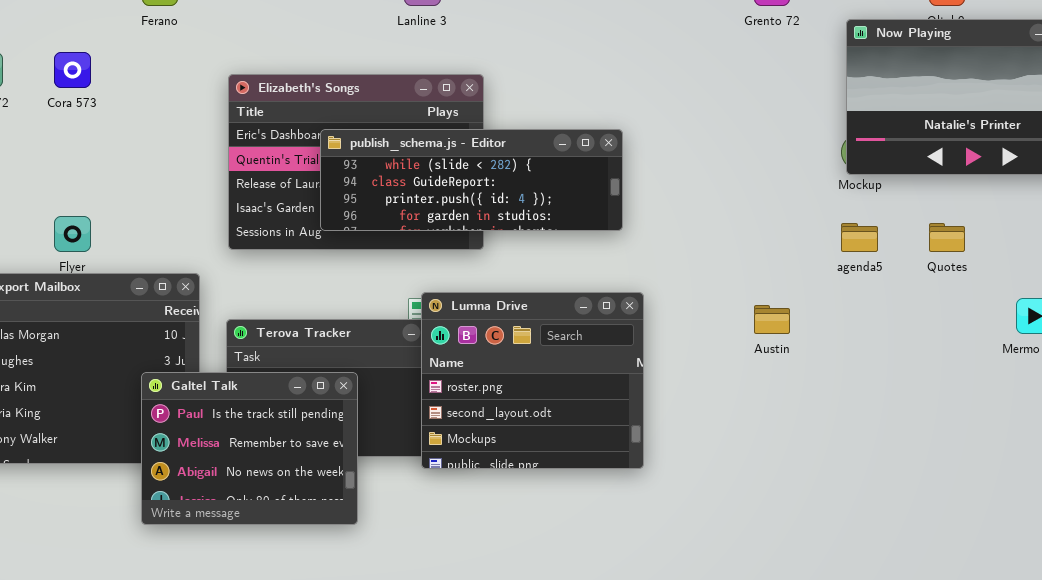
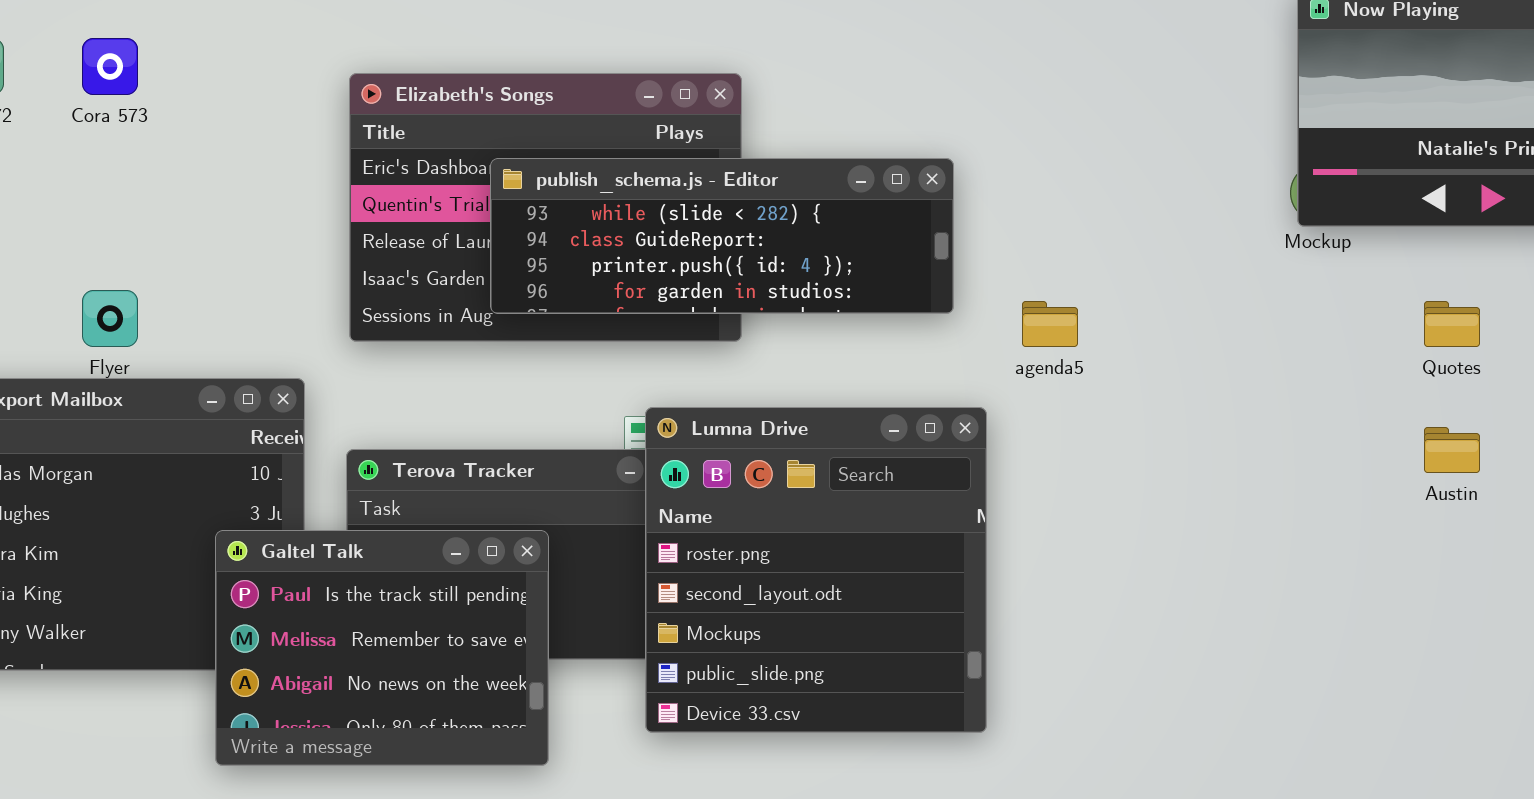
agenda5: [841,223,878,252] -> [1022,301,1078,347], moved
Lumna Drive: [421,292,644,469] -> [645,407,987,733], resized
Austin: [754,305,790,334] -> [1424,427,1480,473], moved

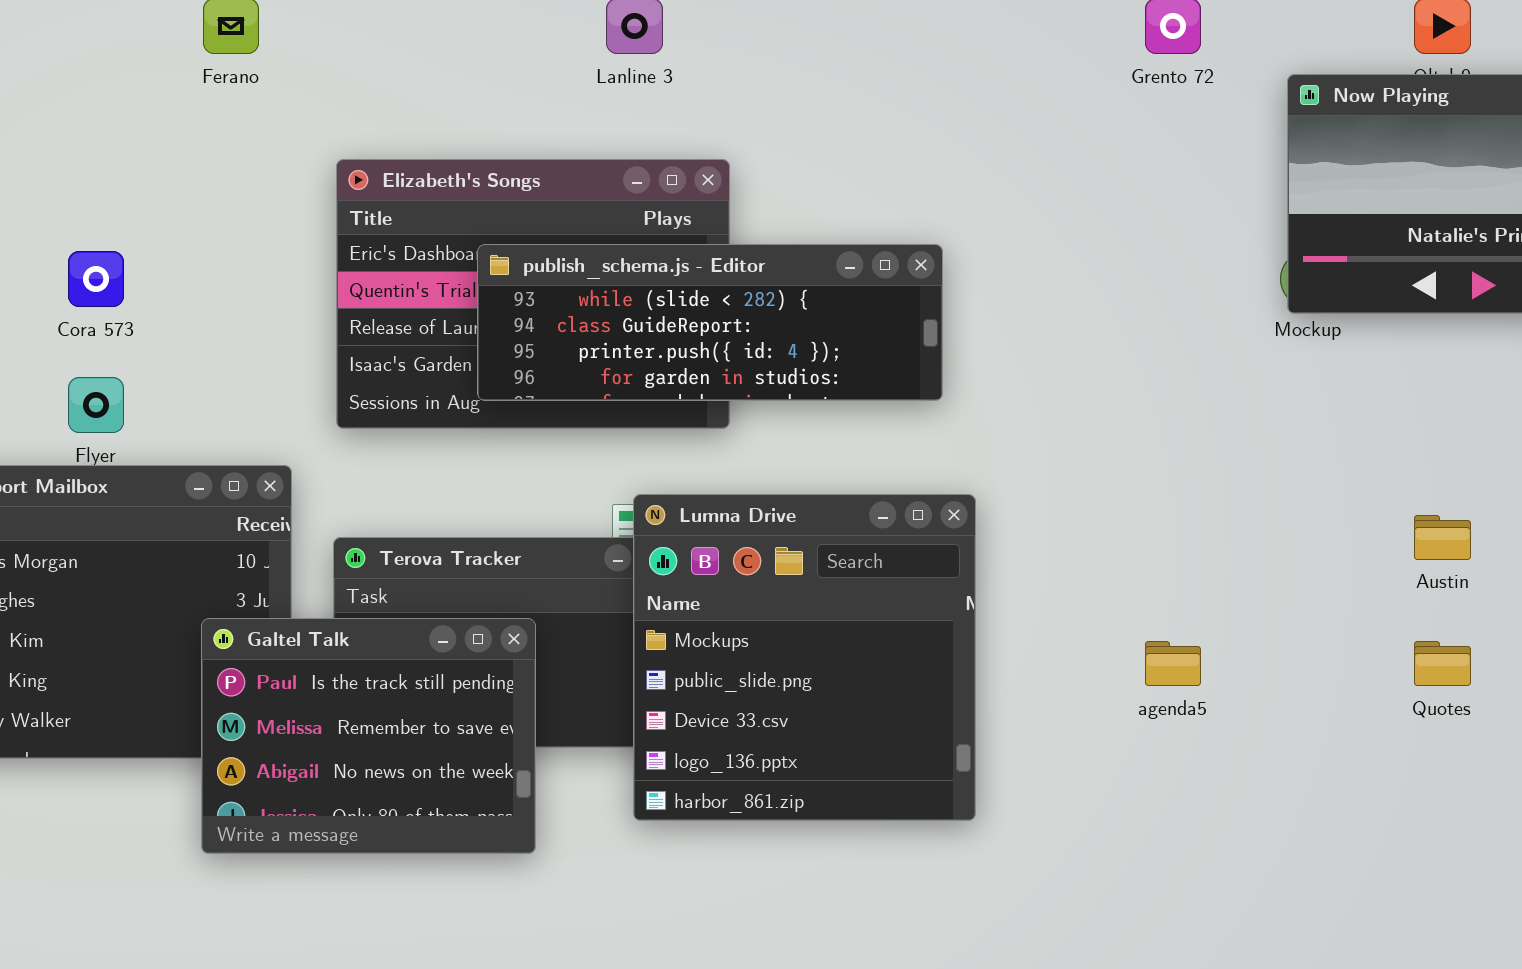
Cora 573: [82,38,138,95] -> [68,251,124,307], moved
agenda5: [1022,301,1078,347] -> [1145,641,1201,686], moved
Quotes: [1424,301,1480,347] -> [1414,641,1471,686], moved
Lumna Drive: [645,407,987,733] -> [633,494,976,821], scrolled down 2 rows

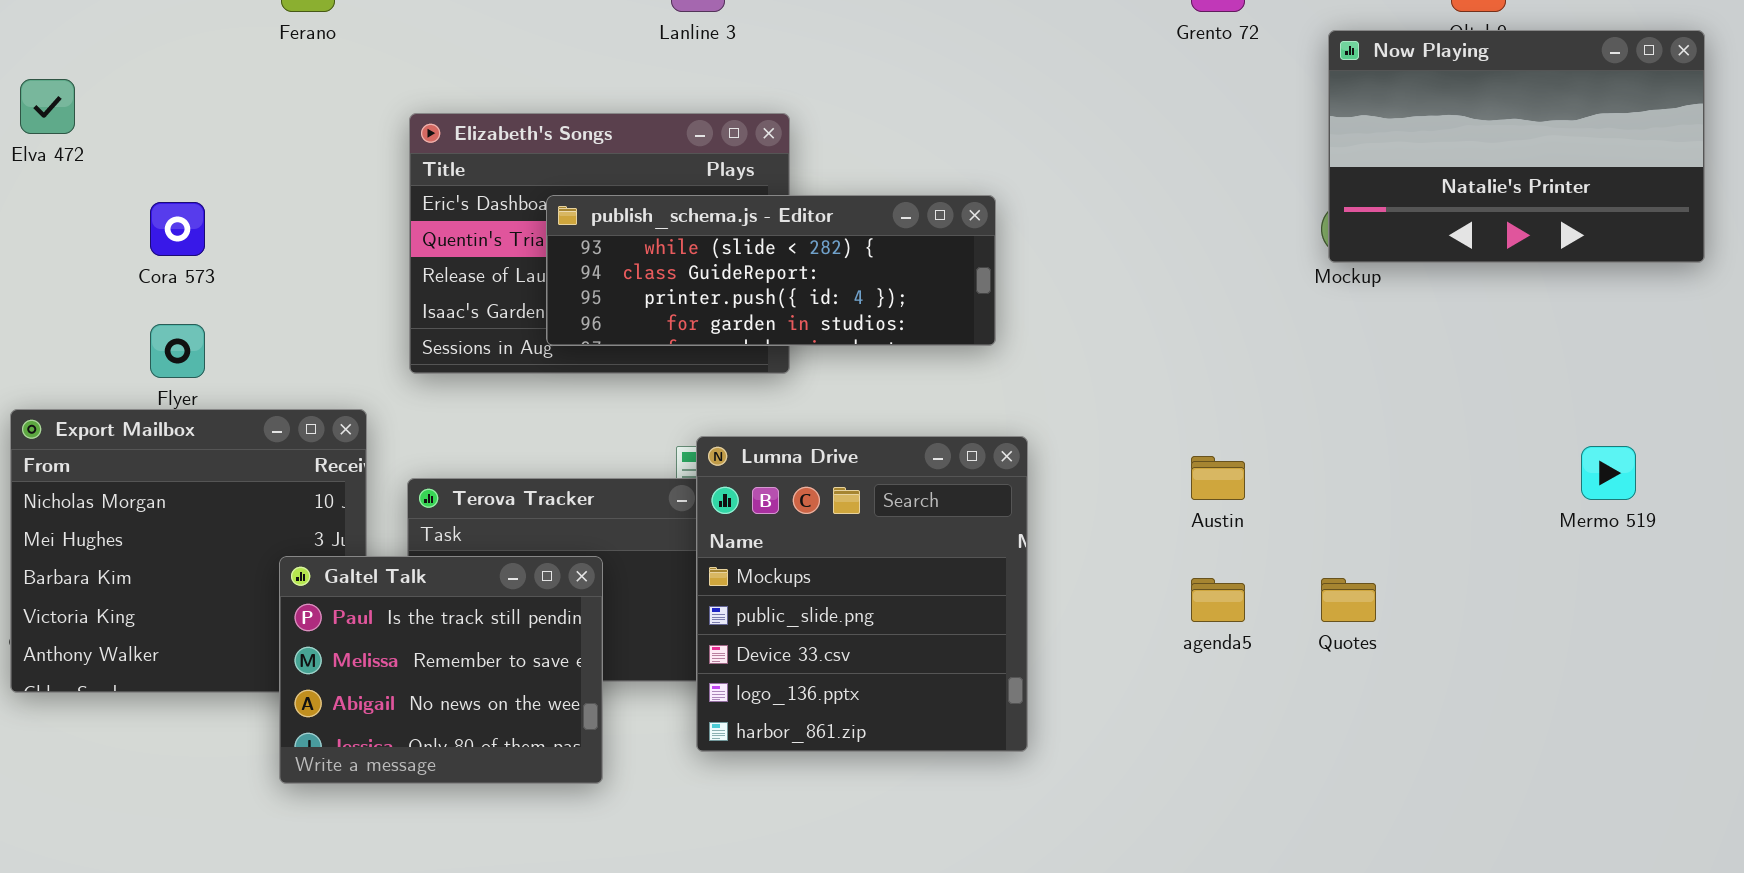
Austin: [1414,515,1471,560] -> [1191,456,1245,500], moved
Quotes: [1414,641,1471,686] -> [1321,578,1376,622], moved

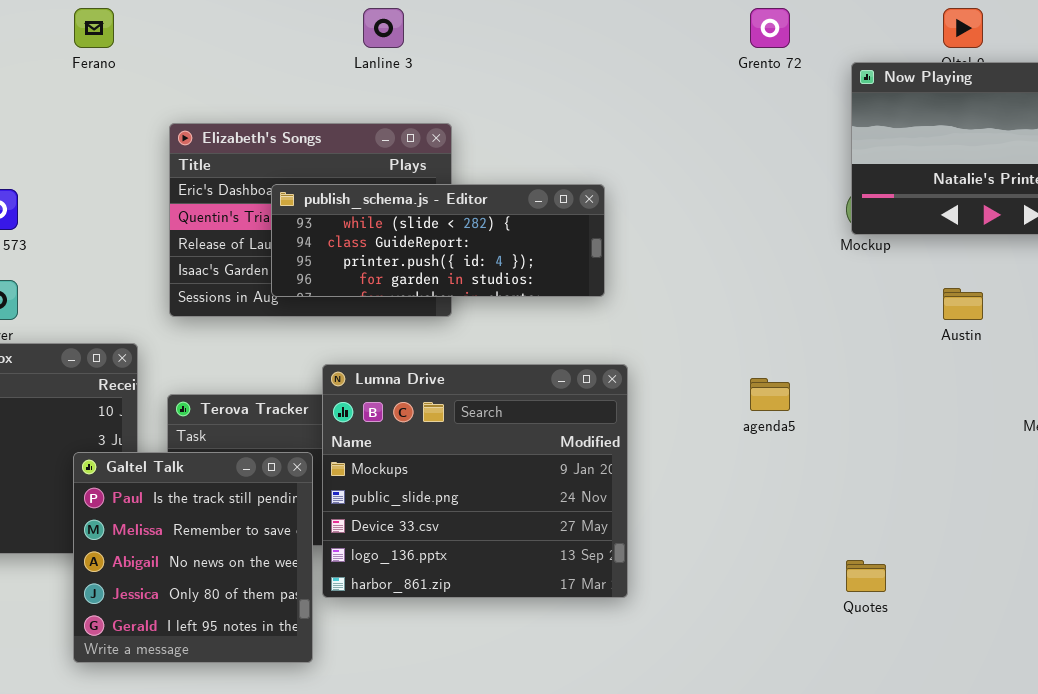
Lumna Drive: [696,436,1028,752] -> [322,364,628,598], resized
Austin: [1191,456,1245,500] -> [943,288,983,320], moved
Galtel Talk: [279,556,603,784] -> [73,452,313,663], resized
agenda5: [1191,578,1245,622] -> [750,378,790,411], moved
Quotes: [1321,578,1376,622] -> [846,560,886,592], moved

